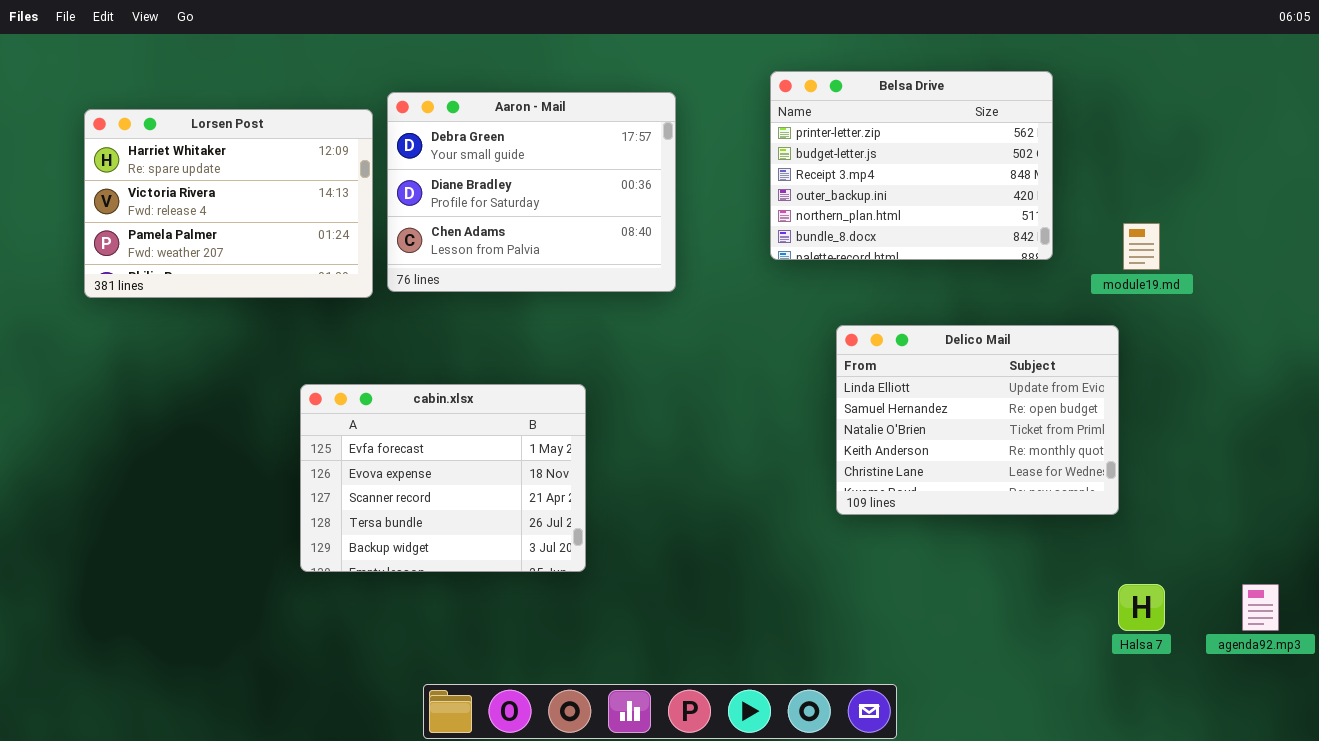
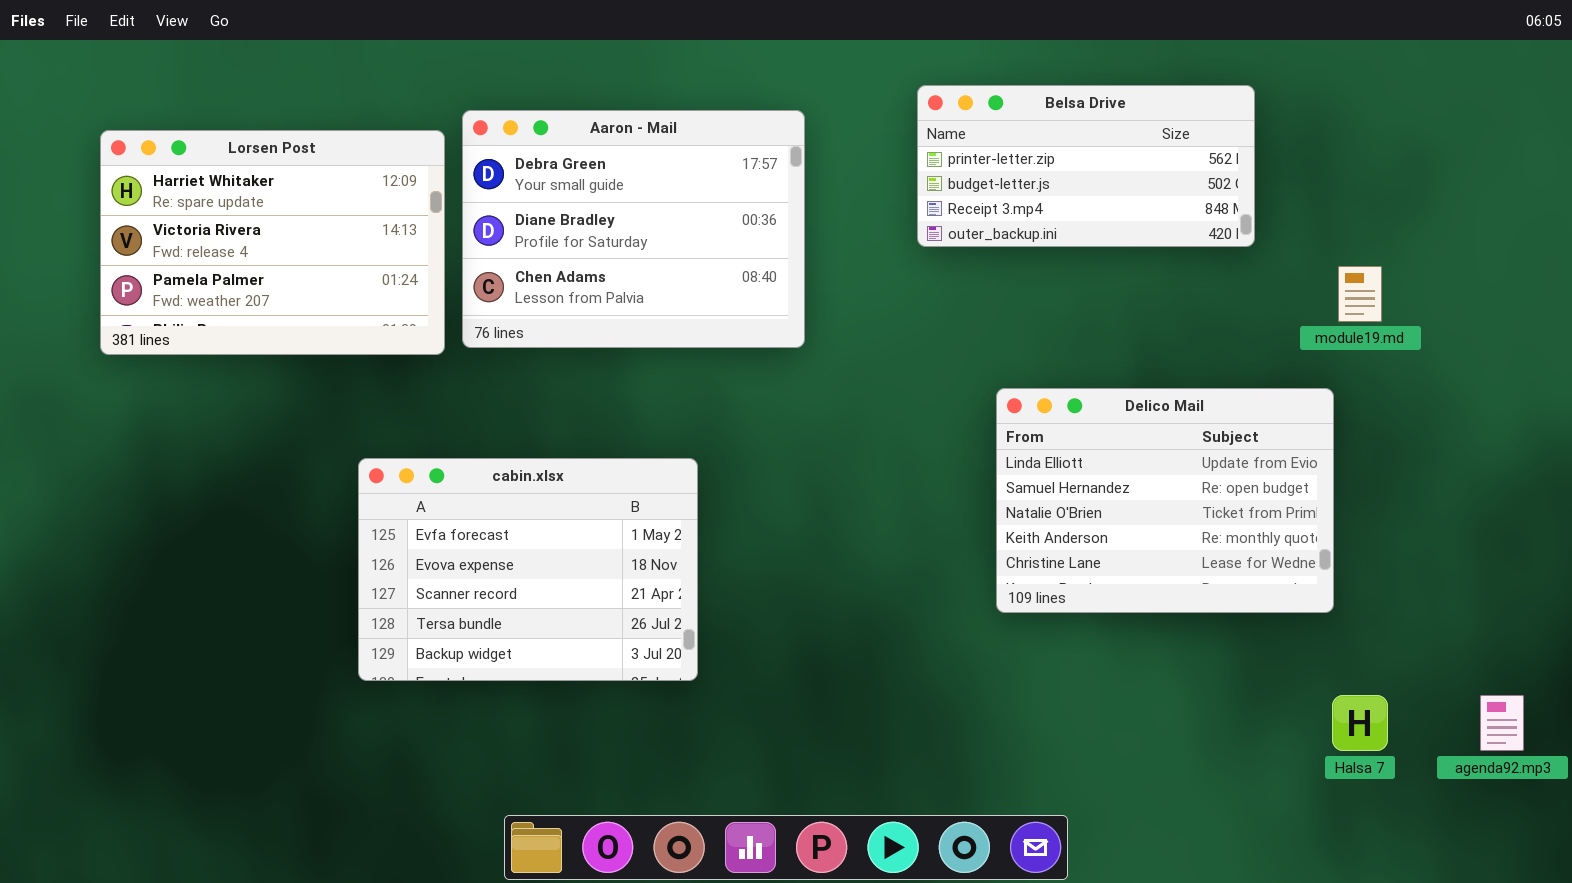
Belsa Drive: [770,71,1053,260] -> [917,85,1255,247], resized

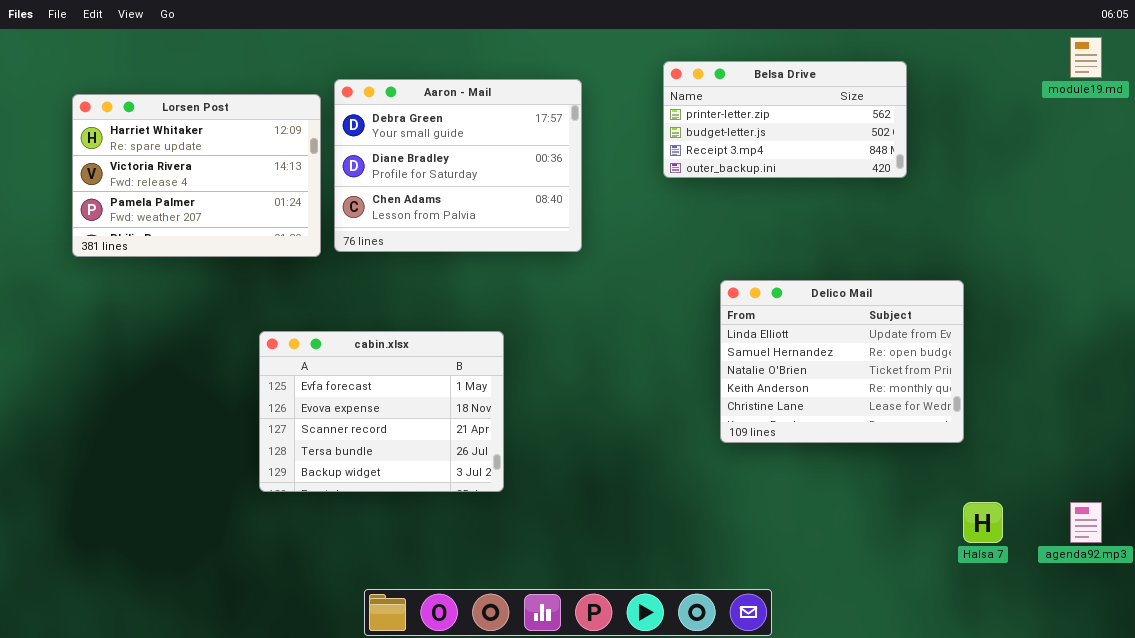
module19.md: [1338,266,1382,322] -> [1070,37,1102,78], moved

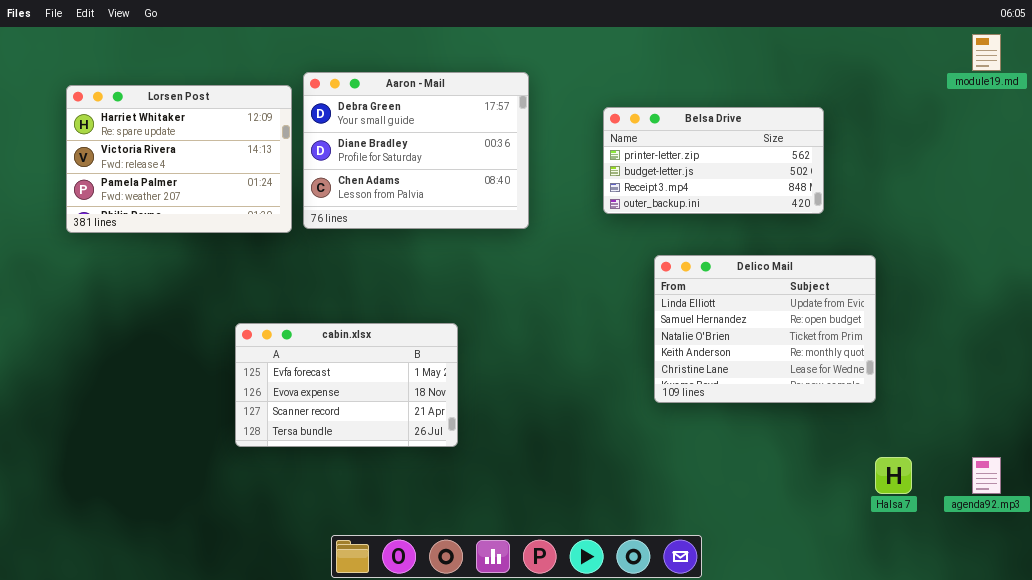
Belsa Drive: [663,61,907,178] -> [603,107,824,214], moved
cabin.xlsx: [259,331,504,492] -> [235,323,458,447], resized

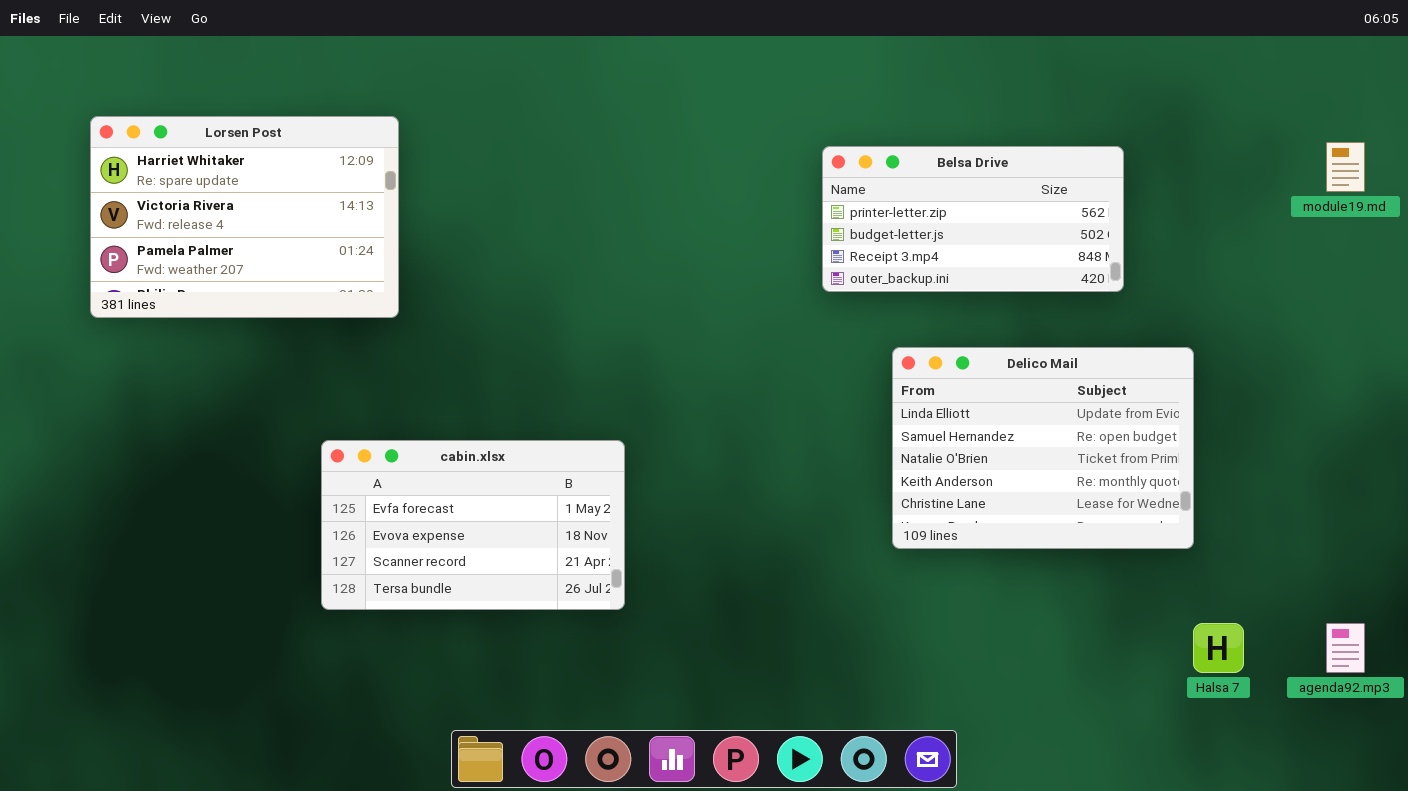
module19.md: [972,34,1001,71] -> [1326,142,1365,192], moved
Aaron - Mail: [303,72,529,229] -> none, closed

